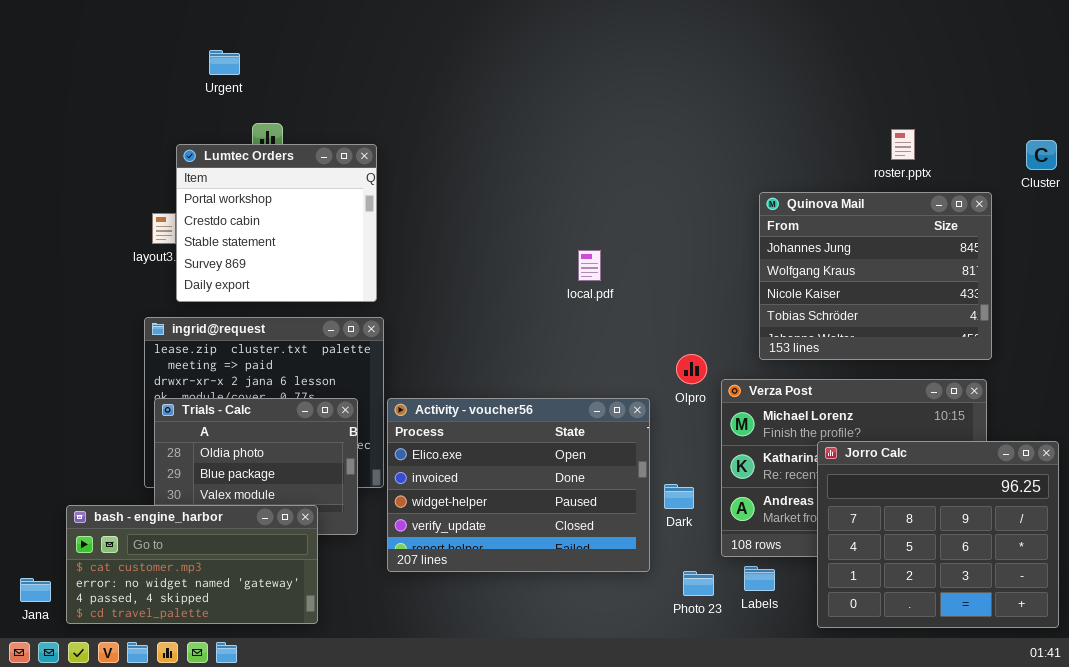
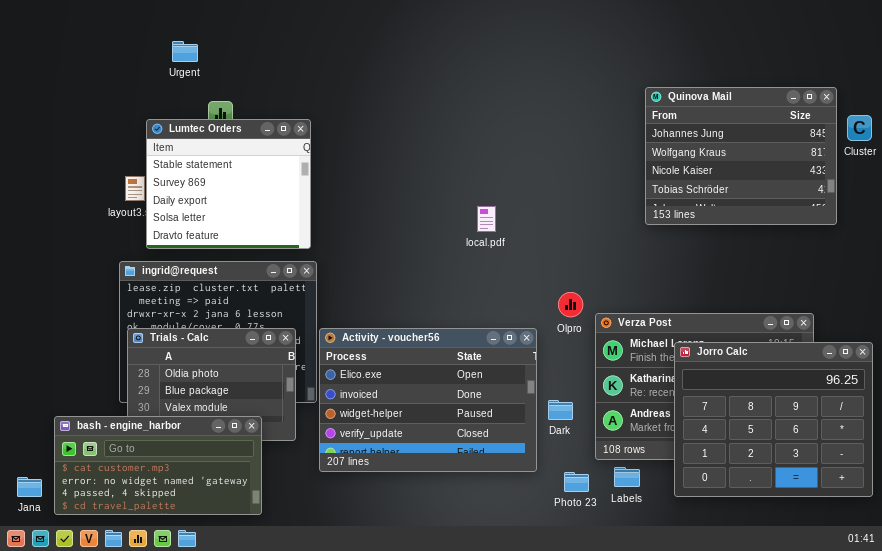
Lumtec Orders: [176,144,377,302] -> [146,119,311,249], scrolled down 2 rows
Quinova Mail: [759,192,992,360] -> [645,87,837,225], moved
Jorro Calc: [817,441,1059,628] -> [674,342,873,497], moved

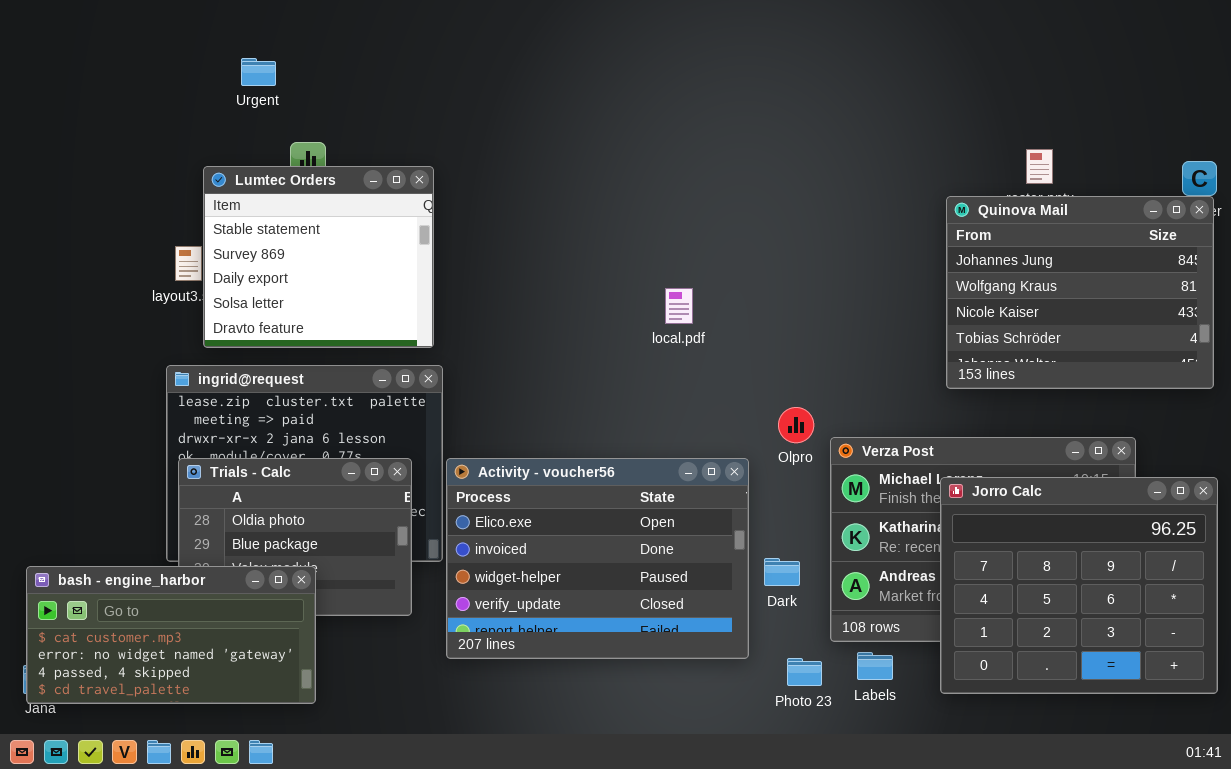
Quinova Mail: [645,87,837,225] -> [946,196,1214,389], moved
bash - engine_harbor: [54,416,262,515] -> [26,566,316,704], moved

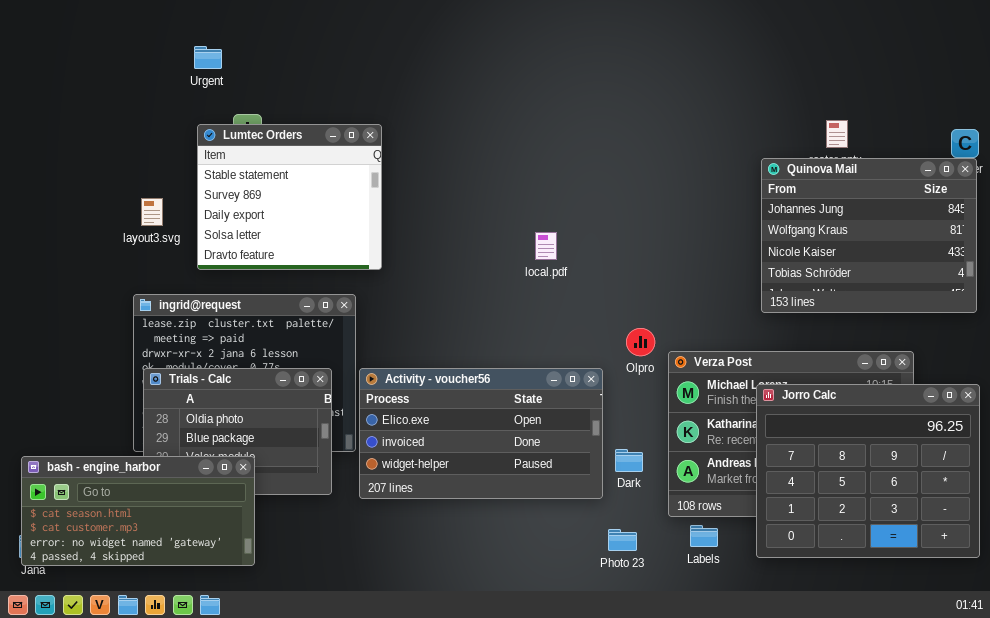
Lumtec Orders: [203,166,434,348] -> [197,124,382,270], moved
Activity - voucher56: [446,458,749,659] -> [359,368,603,499], resized
bash - engine_harbor: [26,566,316,704] -> [21,456,255,566], scrolled up 1 row
Photo 23: [787,658,822,686] -> [608,529,637,551], moved

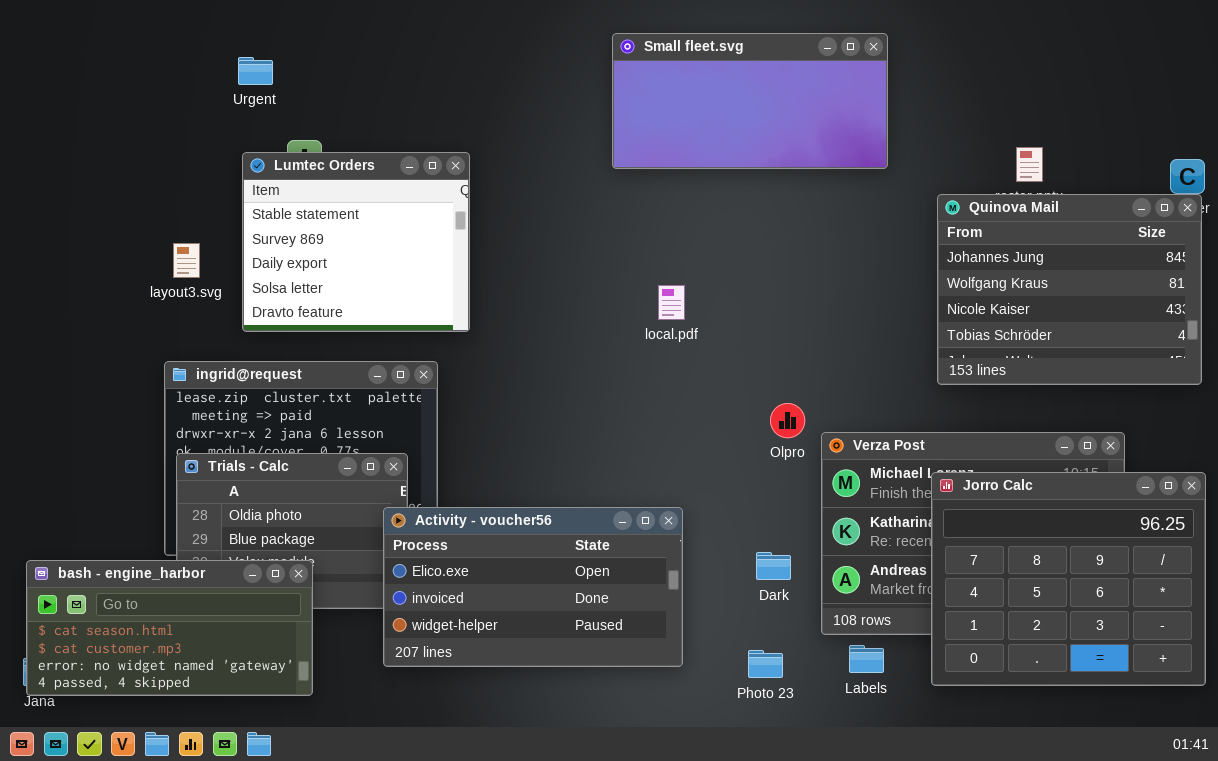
Small fleet.svg: none -> [612,33,888,169], opened
Activity - voucher56: [359,368,603,499] -> [383,507,683,667], moved

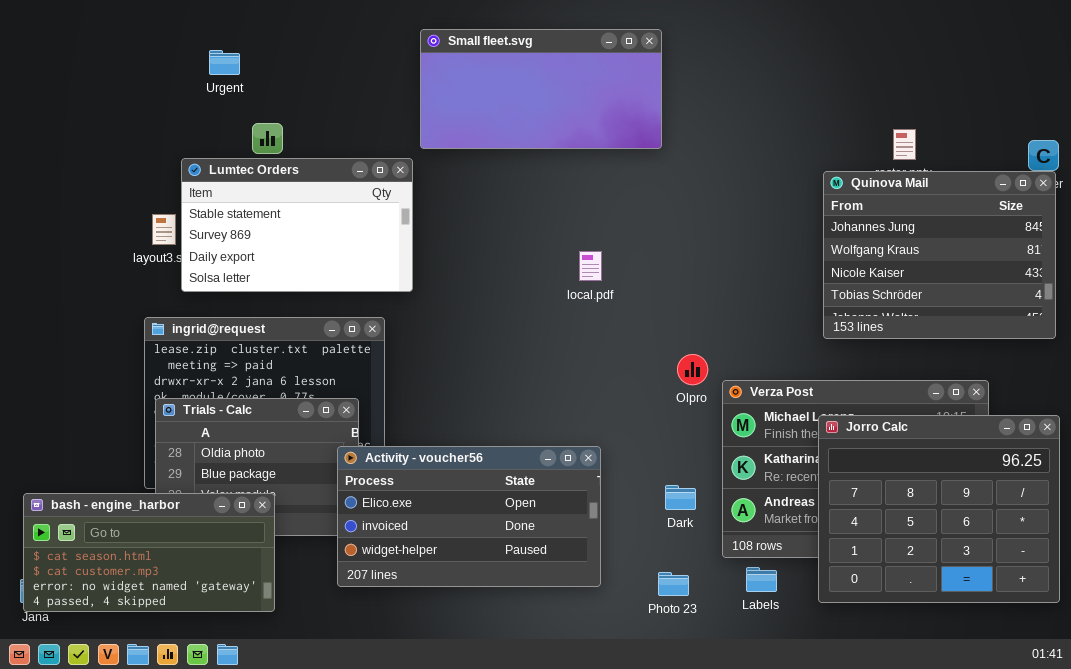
Small fleet.svg: [612,33,888,169] -> [420,29,662,149], moved
Lumtec Orders: [242,152,470,332] -> [181,158,413,292], resized

